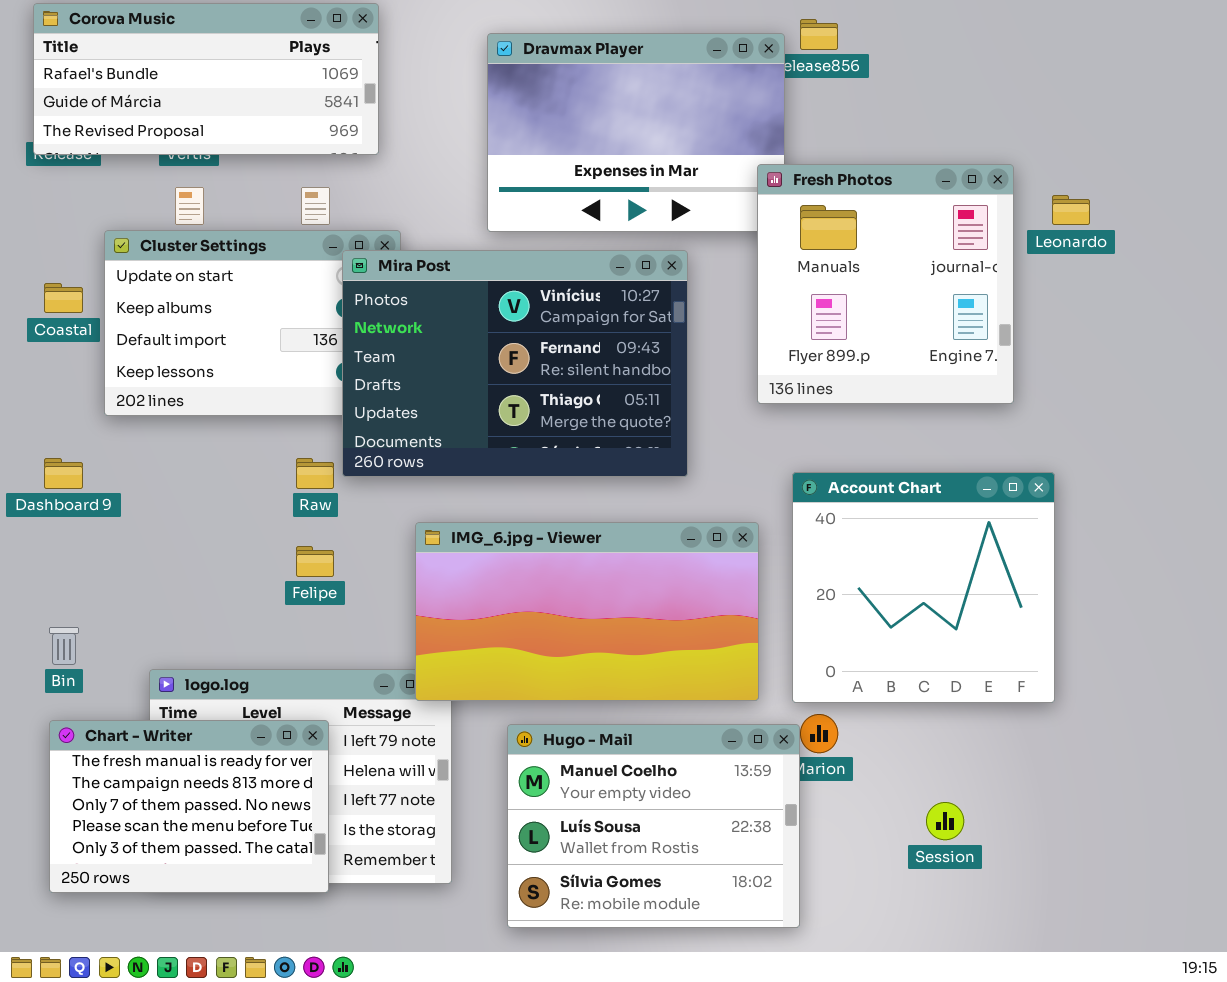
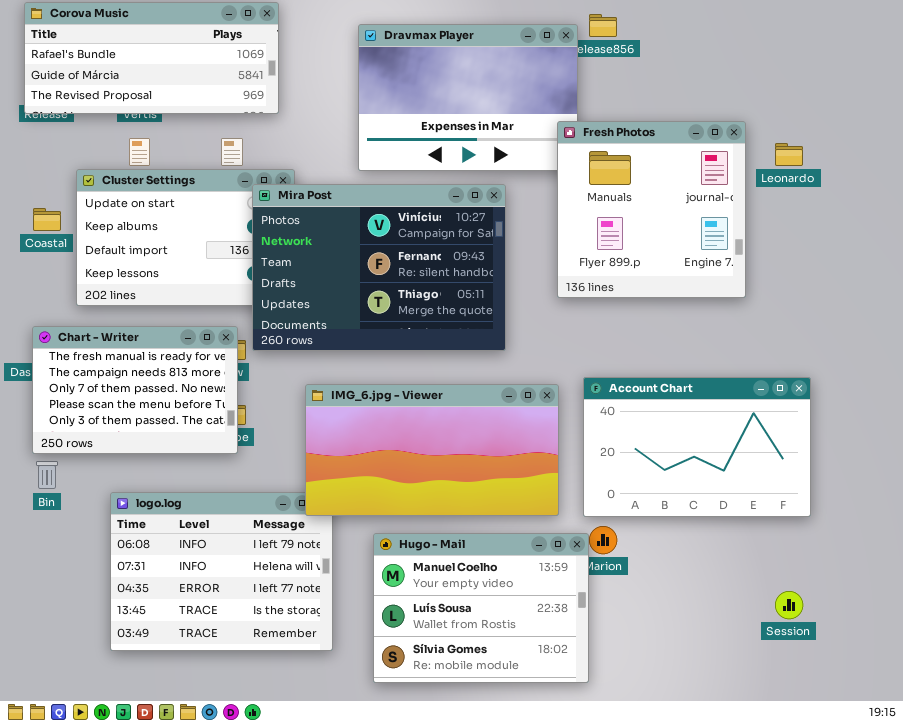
Account Chart: [792,472,1055,703] -> [583,377,811,517], resized
Chart - Writer: [49,720,329,893] -> [32,326,238,454], moved
Session: [926,802,964,840] -> [775,591,803,619], moved

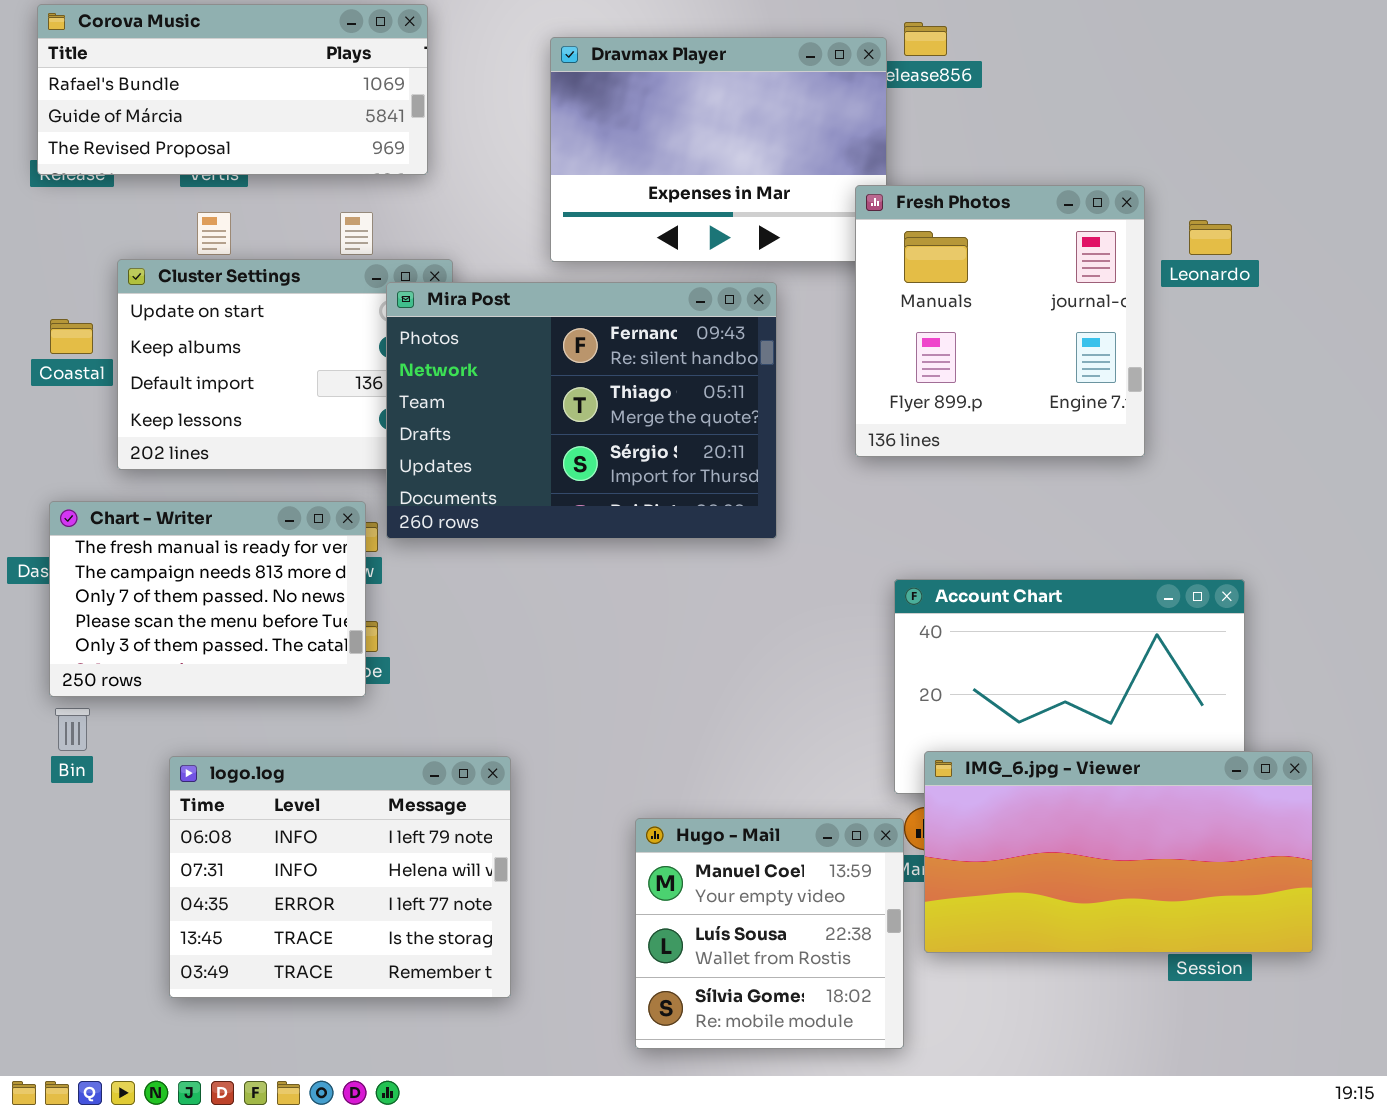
Mira Post: [252,184,506,351] -> [386,282,777,539], scrolled down 1 row
IMG_6.jpg - Viewer: [305,384,559,516] -> [924,751,1313,953], moved
Hugo - Mail: [373,533,589,683] -> [635,818,904,1049], resized

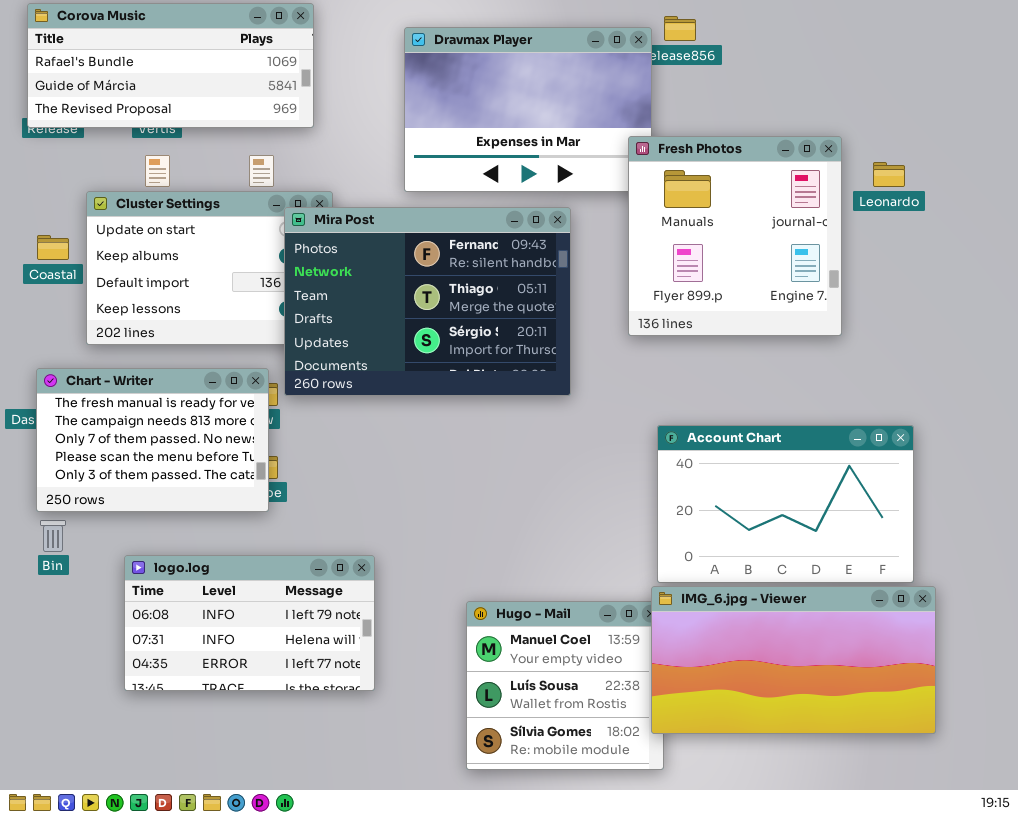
IMG_6.jpg - Viewer: [924,751,1313,953] -> [651,586,936,734], moved
logo.log: [169,756,511,998] -> [124,555,375,691], resized

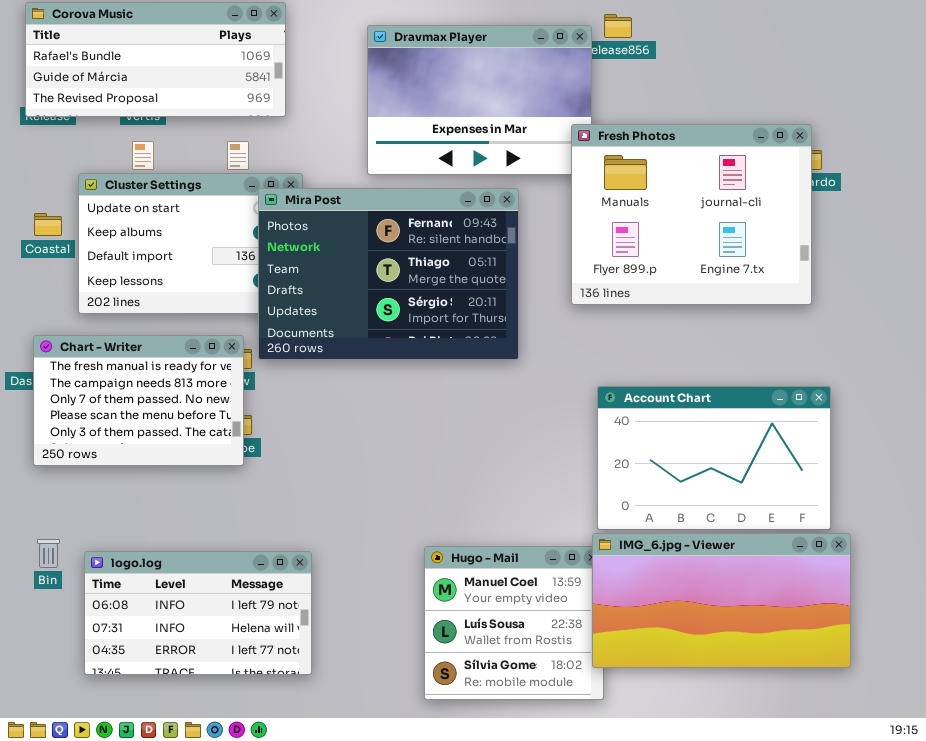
Fresh Photos: [628,136,842,336] -> [571,124,812,305], resized
Bin: [40,520,66,552] -> [37,539,60,568], moved
logo.log: [124,555,375,691] -> [84,551,312,675], moved

